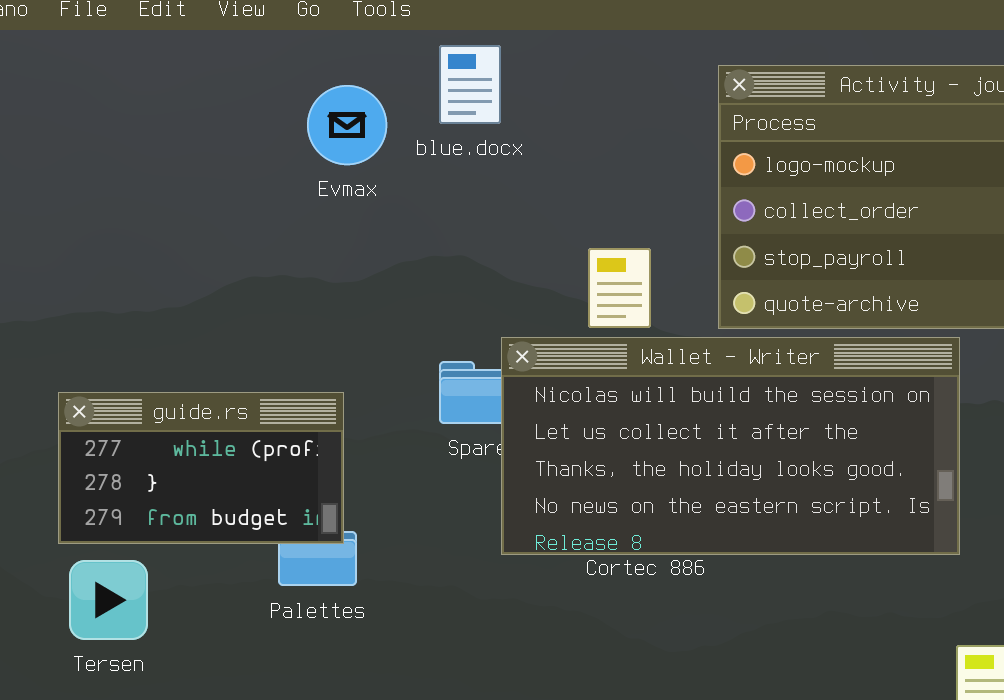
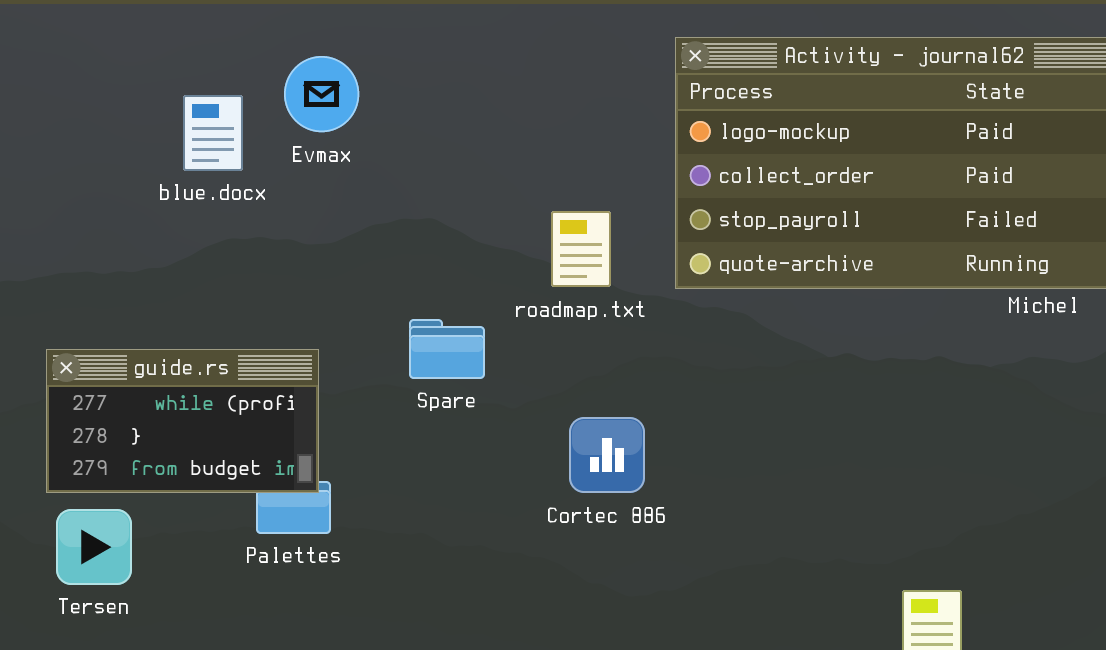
blue.docx: [439,45,501,124] -> [183,95,243,171], moved
Wallet - Writer: [501,337,960,555] -> none, closed

